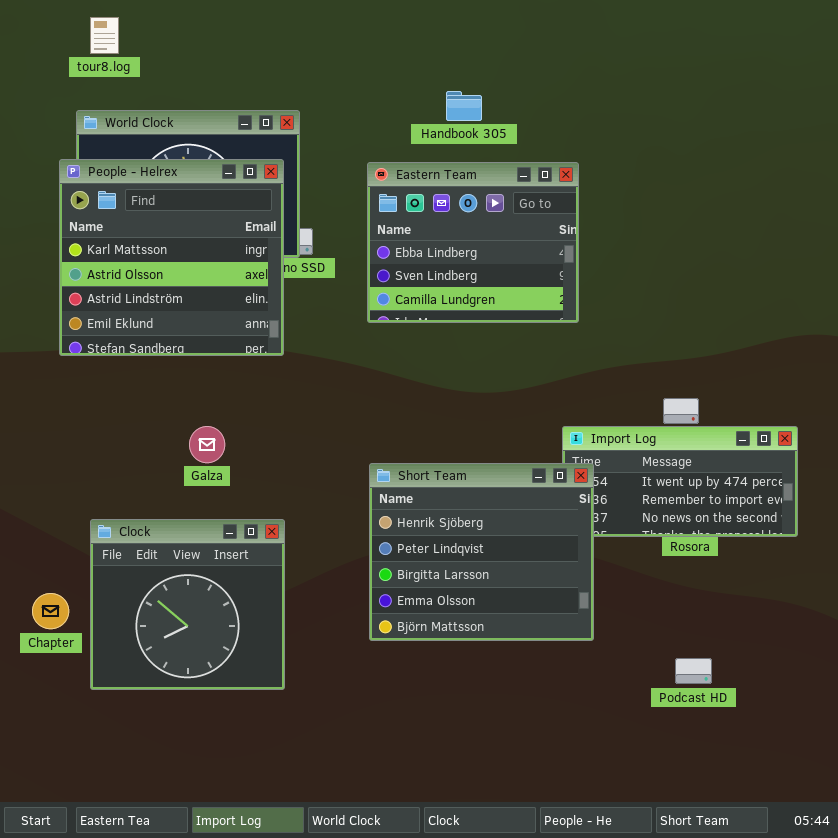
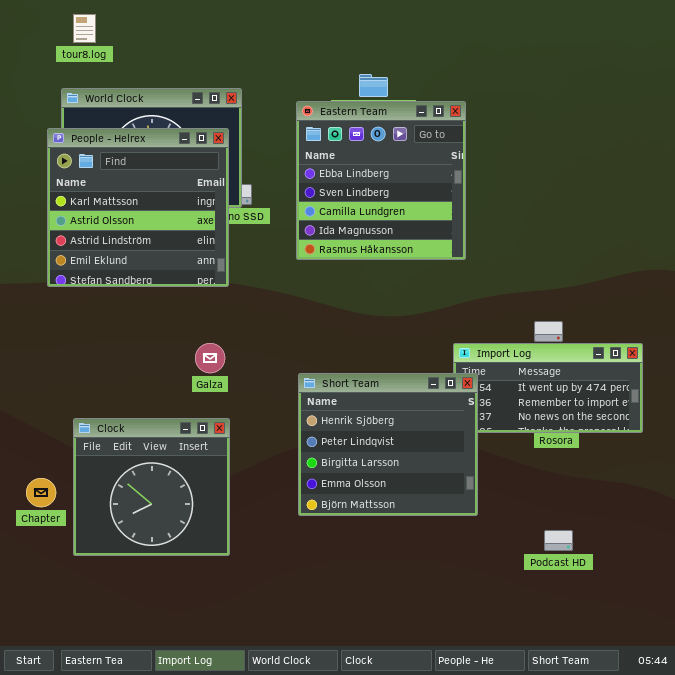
Eastern Team: [367,162,579,323] -> [296,101,466,260], resized
Galza: [189,426,225,463] -> [195,343,225,373], moved

